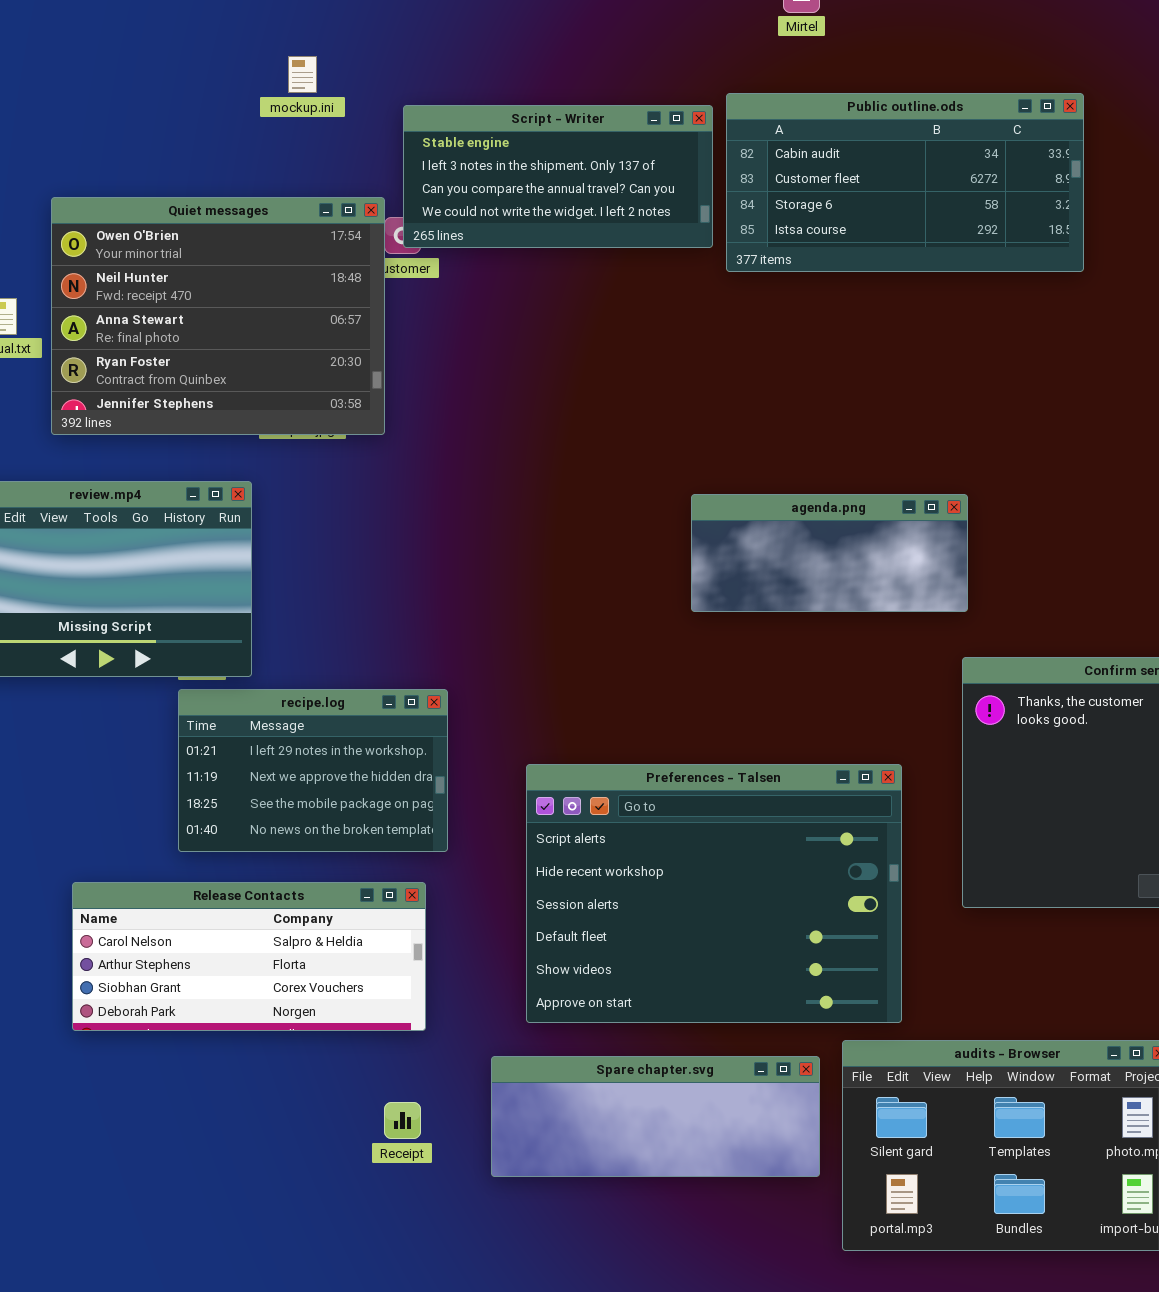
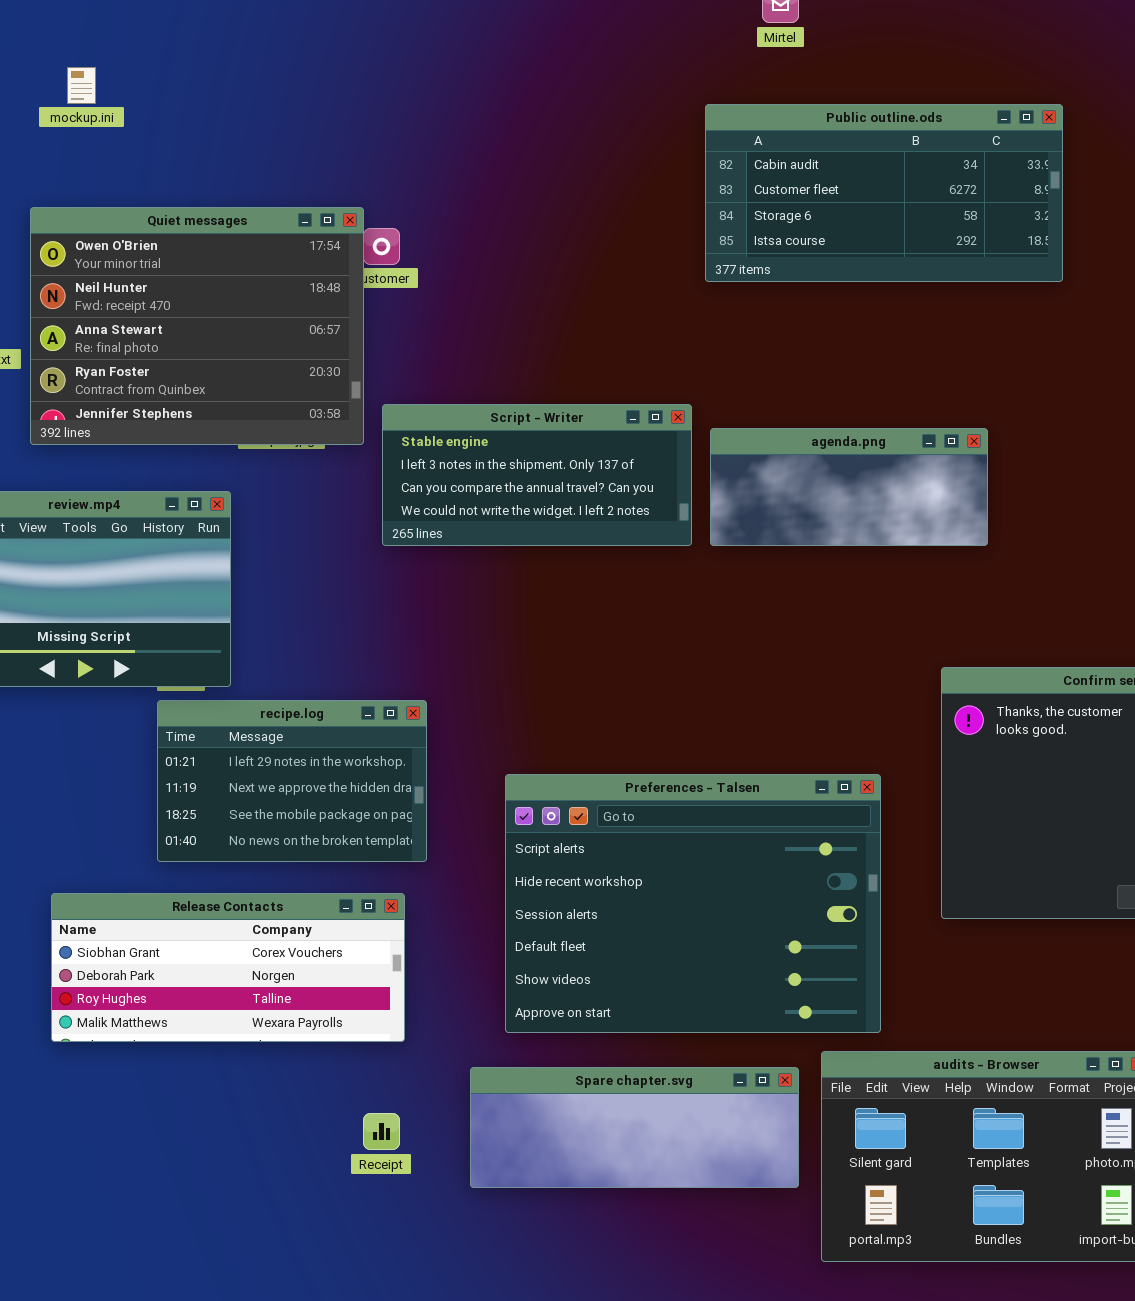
mockup.ini: [288,56,317,93] -> [67,67,96,104], moved
Script - Writer: [403,105,713,248] -> [382,404,692,546], moved
agenda.png: [691,494,968,612] -> [710,428,988,546], moved
Release Contacts: [72,882,426,1031] -> [51,893,405,1042], scrolled down 2 rows

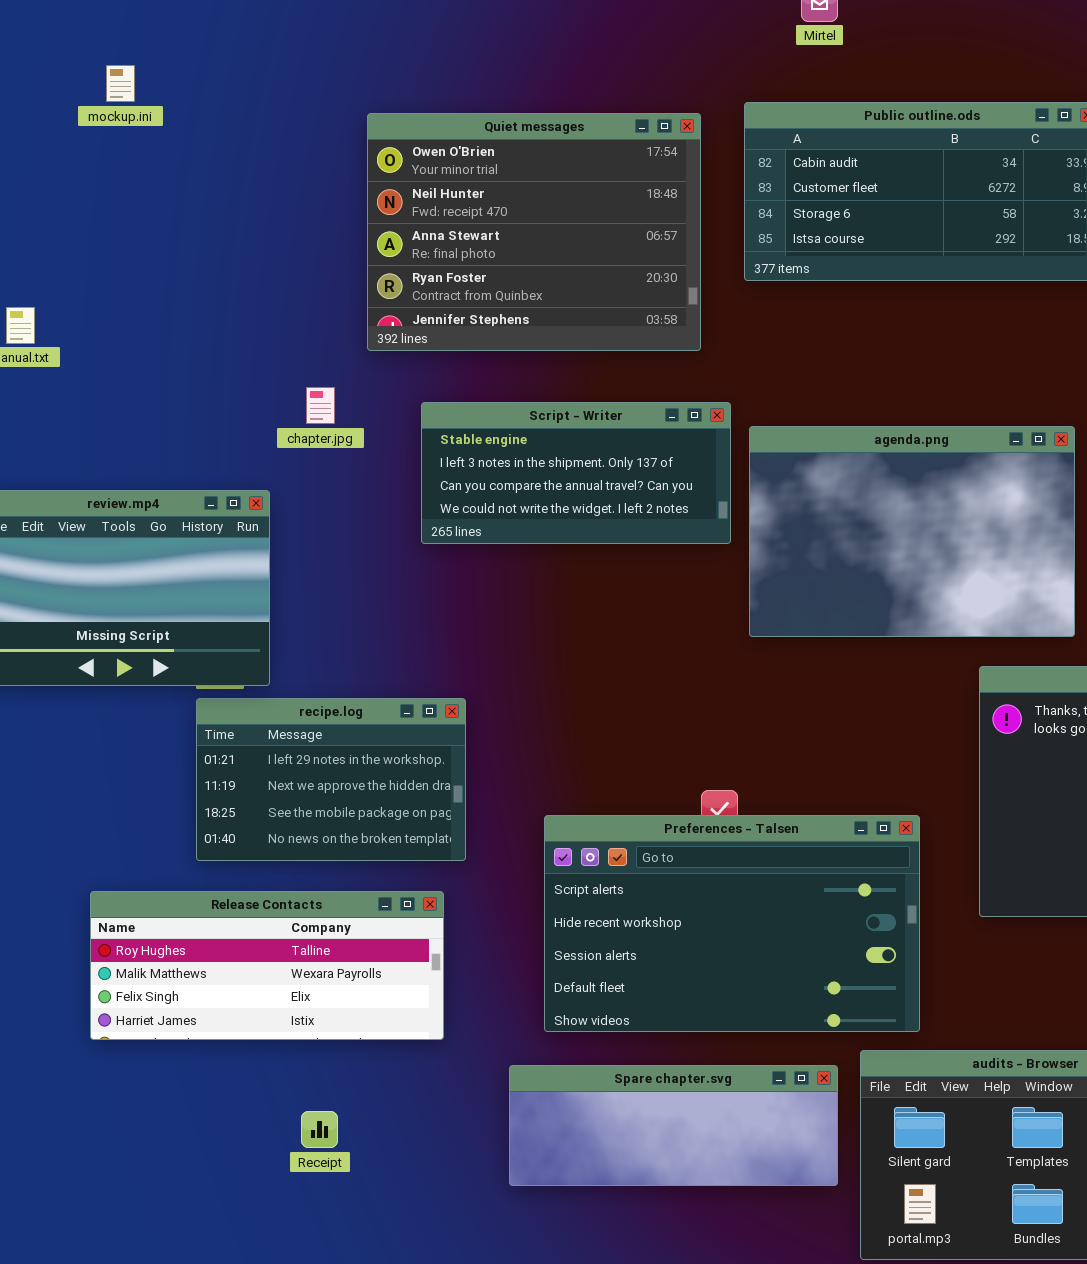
Quiet messages: [30,207,364,445] -> [367,113,701,351], moved
agenda.png: [710,428,988,546] -> [749,426,1075,637], resized
Preferences - Talsen: [505,774,881,1033] -> [544,815,920,1032], resized
Release Contacts: [51,893,405,1042] -> [90,891,444,1040], scrolled down 2 rows
Receipt: [363,1113,400,1150] -> [301,1111,338,1148], moved

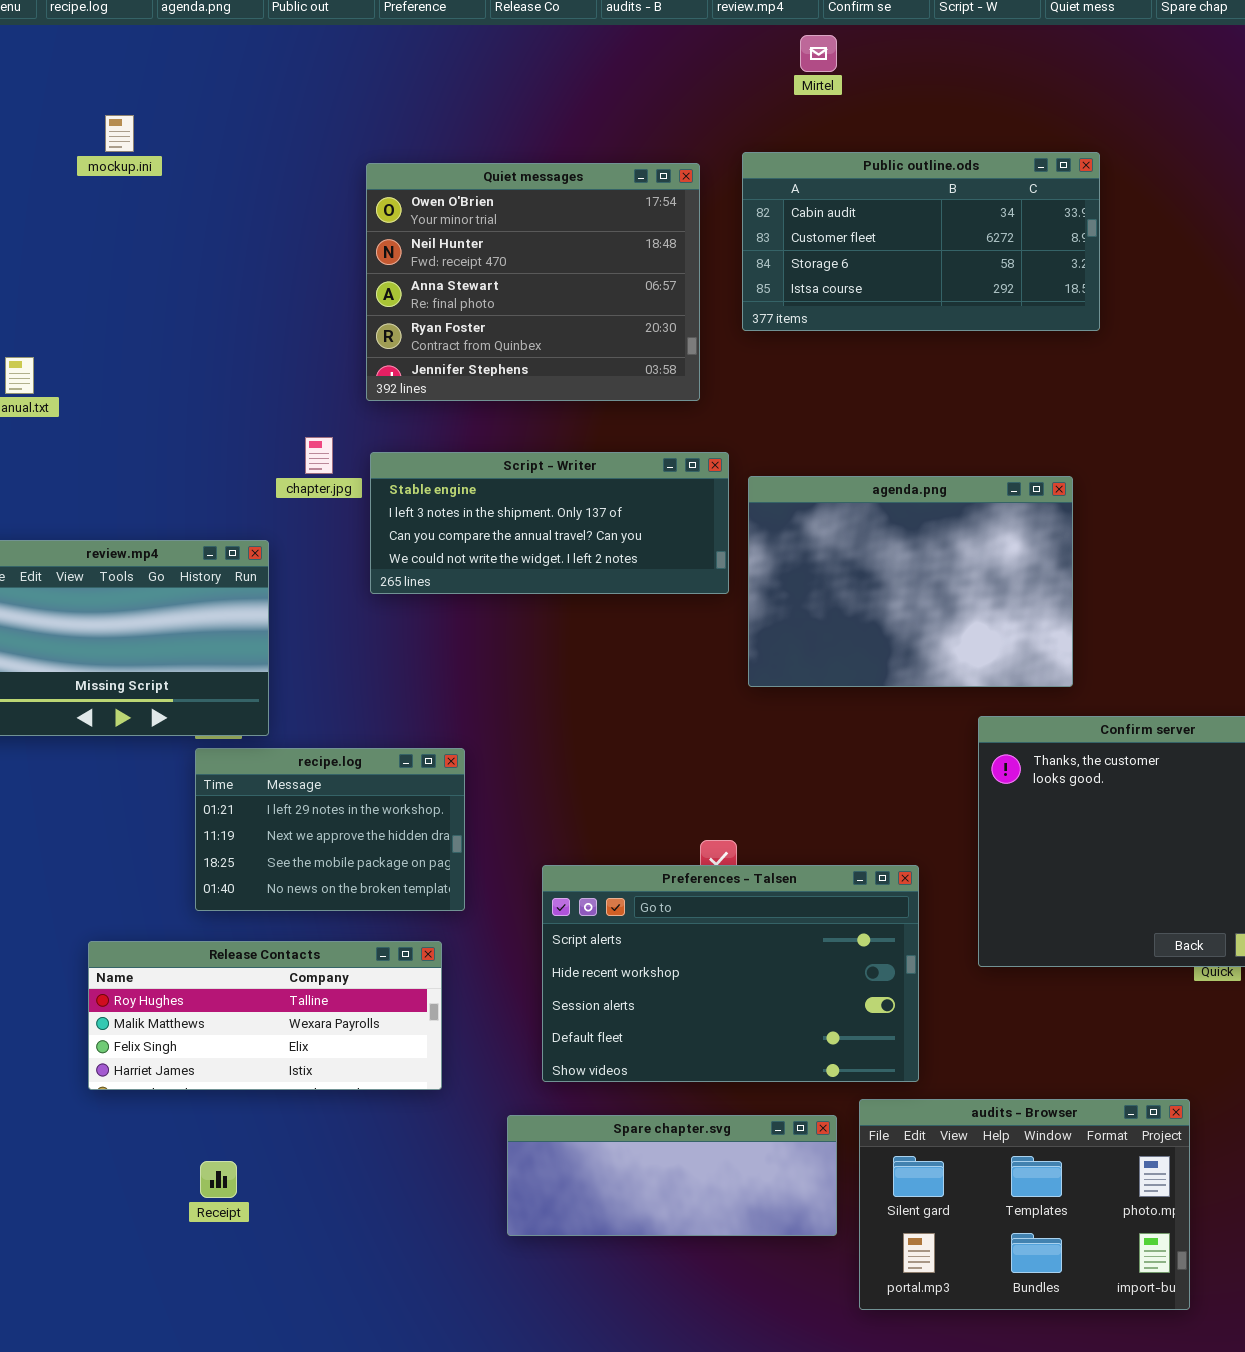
Script - Writer: [421,402,731,544] -> [370,452,729,594], resized
Receipt: [301,1111,338,1148] -> [200,1161,237,1198], moved

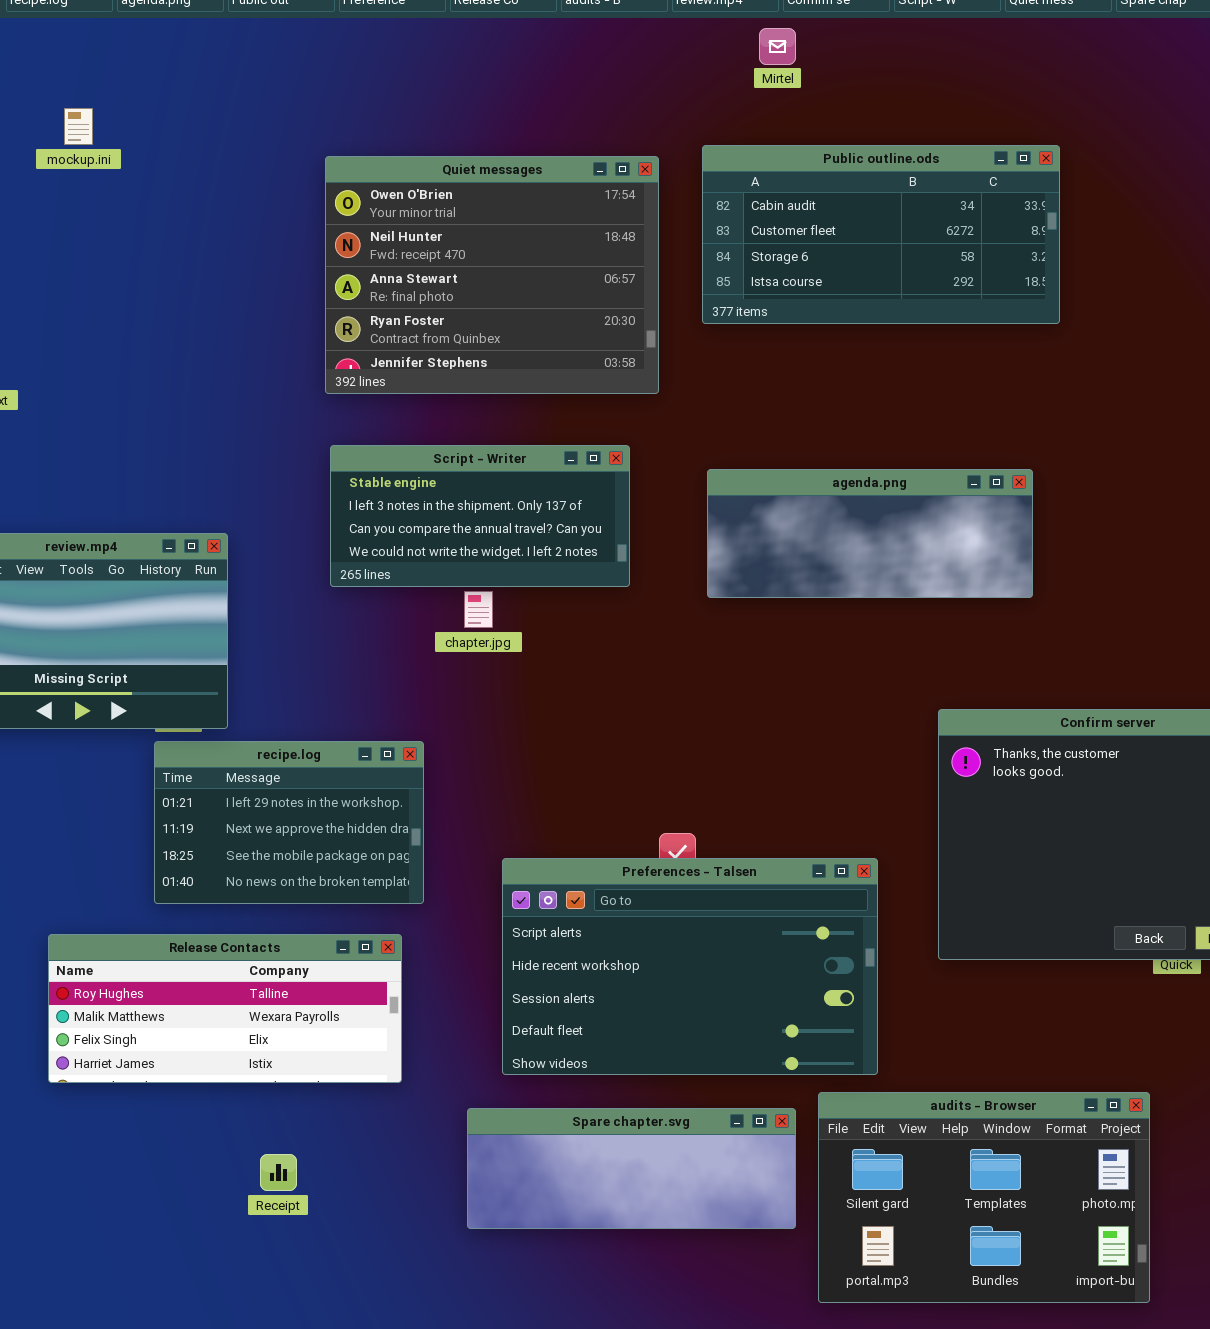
chapter.jpg: [305,437,333,474] -> [464,591,493,628], moved
Script - Writer: [370,452,729,594] -> [330,445,630,587], resized
agenda.png: [748,476,1073,687] -> [707,469,1033,598], resized
Receipt: [200,1161,237,1198] -> [260,1154,297,1191], moved

